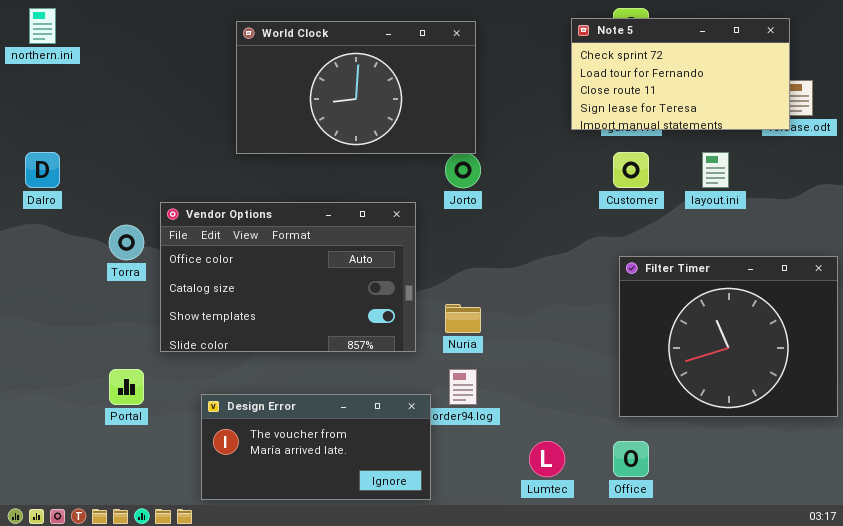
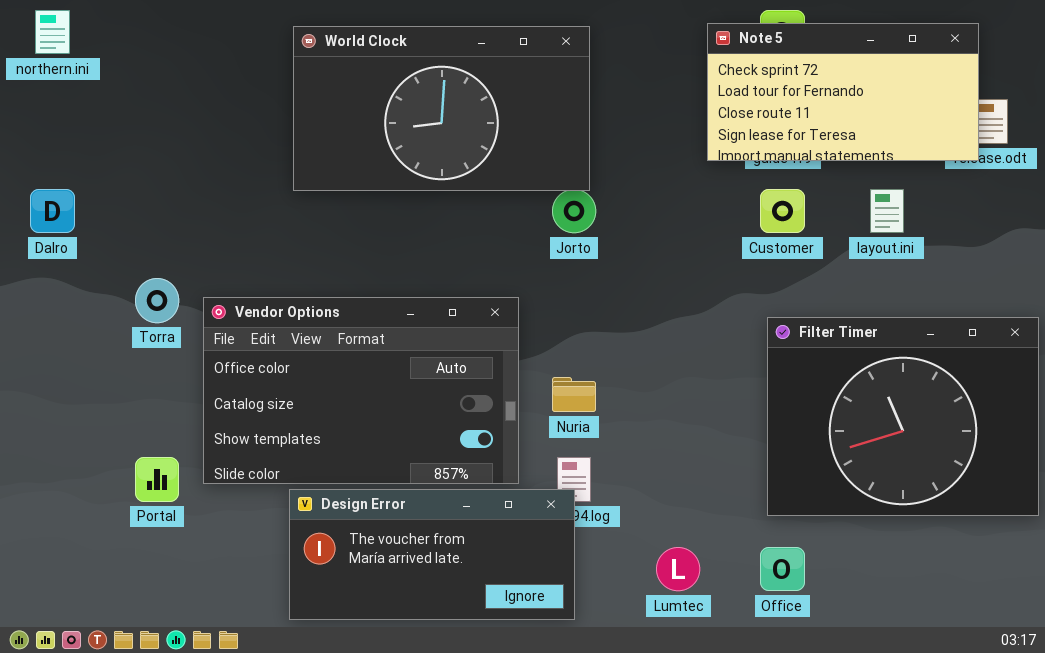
Vendor Options: [160,202,416,352] -> [203,297,519,484], moved
Design Error: [201,394,431,500] -> [289,489,575,620], moved

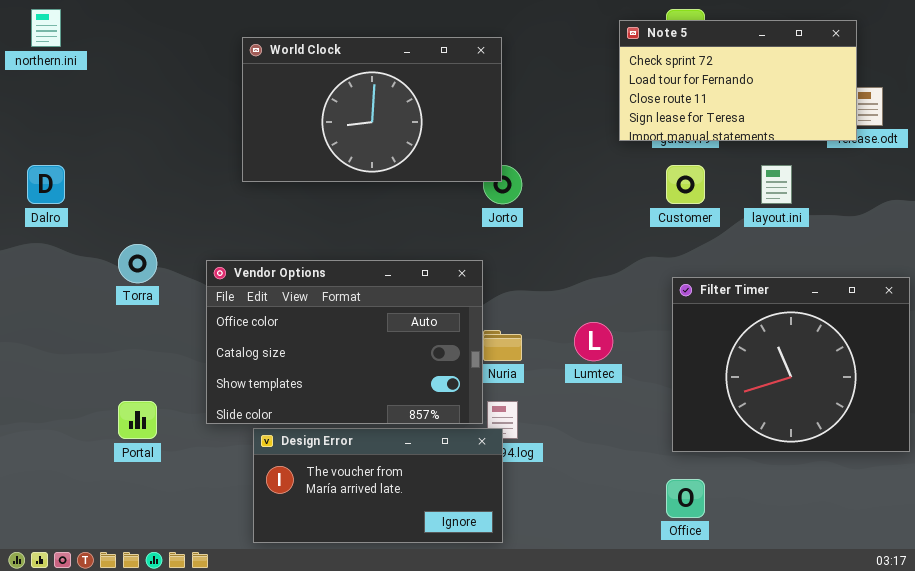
World Clock: [293,26,590,191] -> [242,37,502,182], moved
Vendor Options: [203,297,519,484] -> [206,260,483,424], moved
Lumtec: [656,547,700,591] -> [574,322,613,361], moved

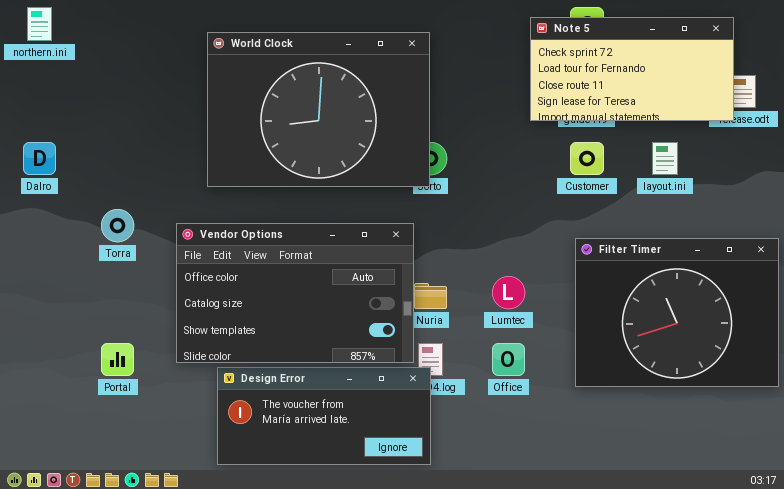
World Clock: [242,37,502,182] -> [207,32,430,187], resized
Office: [666,479,705,518] -> [492,343,525,376], moved

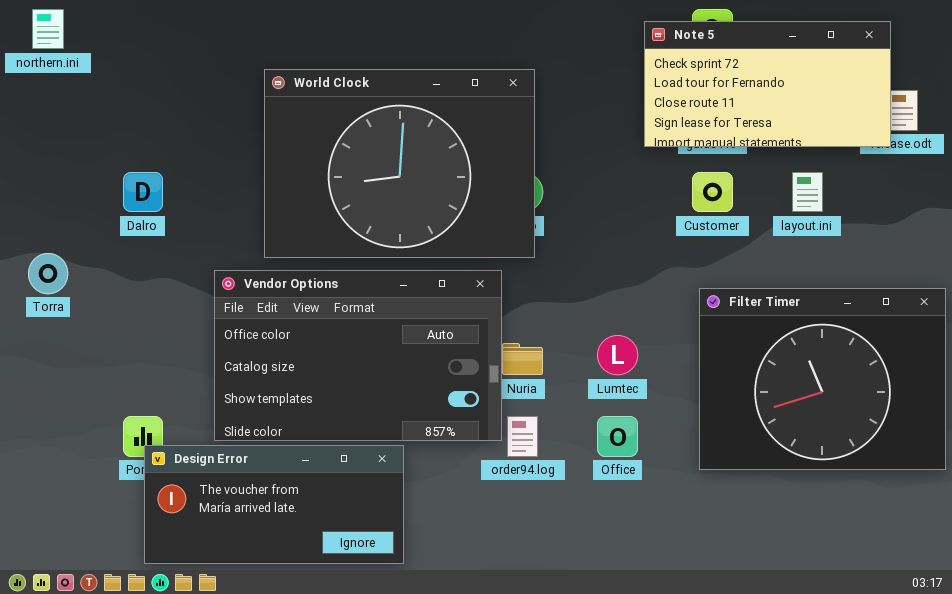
World Clock: [207,32,430,187] -> [264,69,535,258], moved
Dalro: [23,142,56,175] -> [123,172,163,212], moved
Torra: [101,209,134,242] -> [28,253,68,294], moved
Design Error: [217,367,431,465] -> [144,445,404,564], moved

